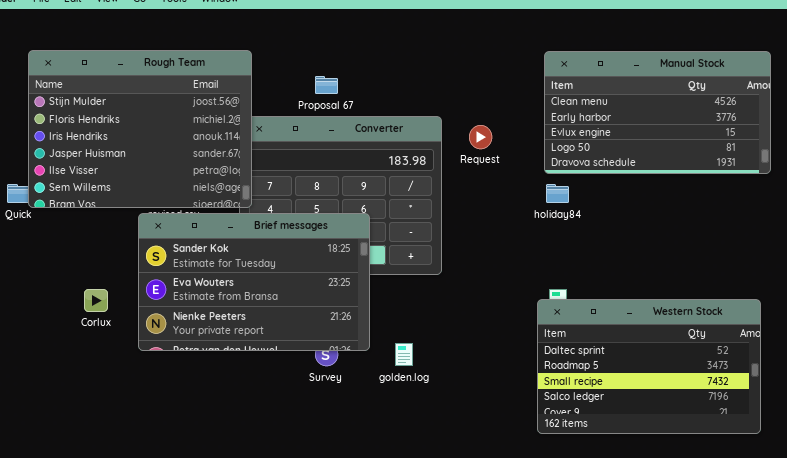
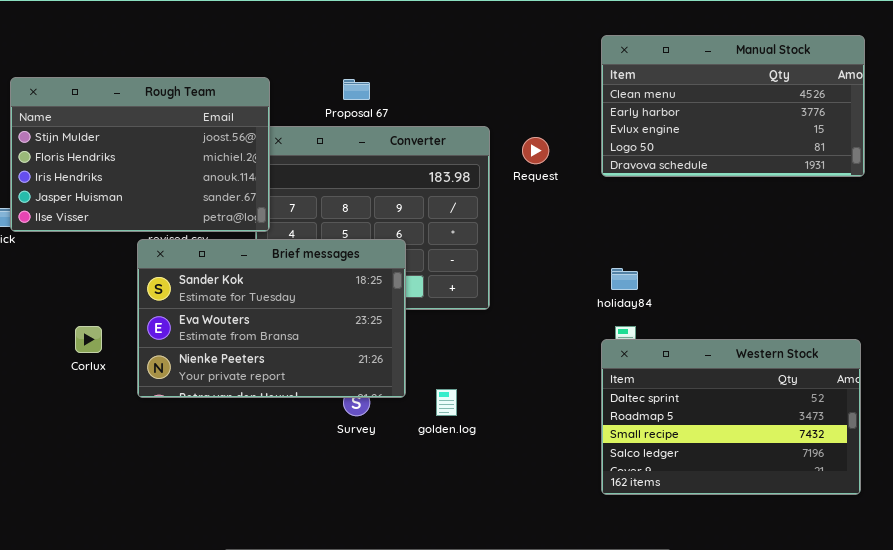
Rough Team: [28,50,252,208] -> [10,77,270,232], resized
Manual Stock: [544,51,771,174] -> [601,35,865,177], moved
holiday84: [546,184,569,203] -> [611,268,638,290], moved

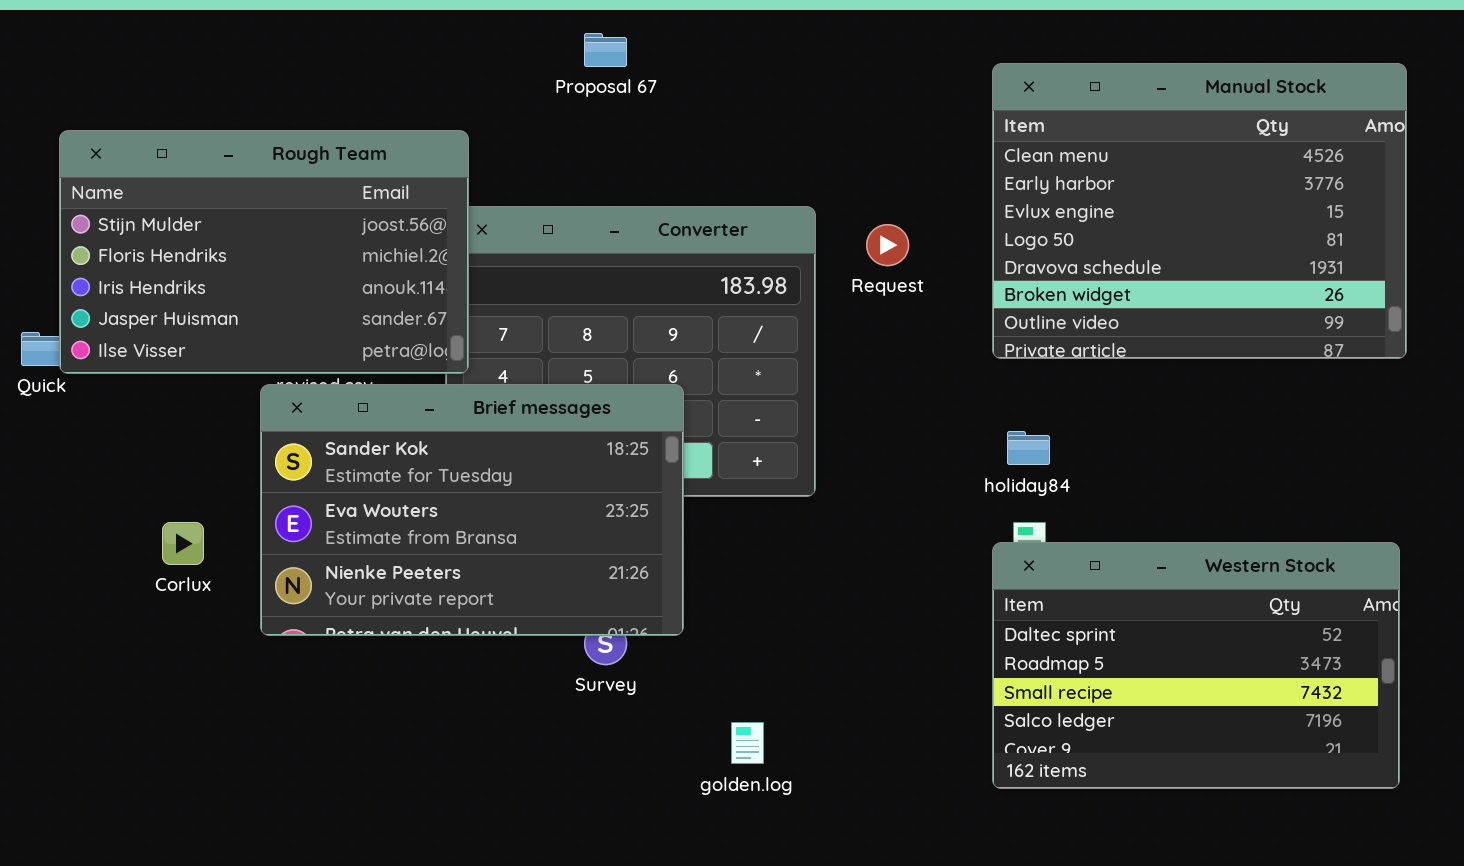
Manual Stock: [601,35,865,177] -> [992,63,1407,359], resized
Proposal 67: [343,79,370,100] -> [584,33,627,67], moved
golden.log: [436,389,457,416] -> [731,722,764,764], moved

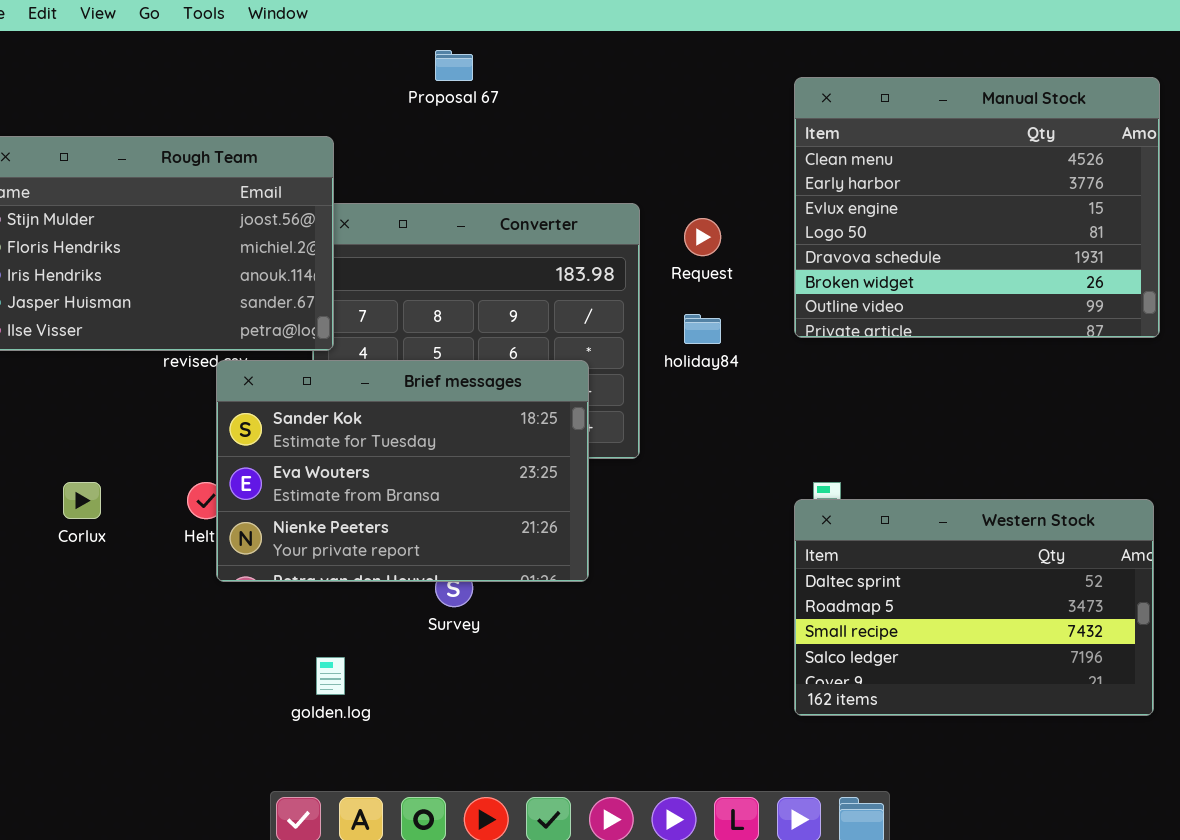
Brief messages: [260,384,684,636] -> [216,360,589,582], moved
holiday84: [1007,431,1050,465] -> [684,314,721,344], moved
golden.log: [731,722,764,764] -> [316,657,345,695], moved

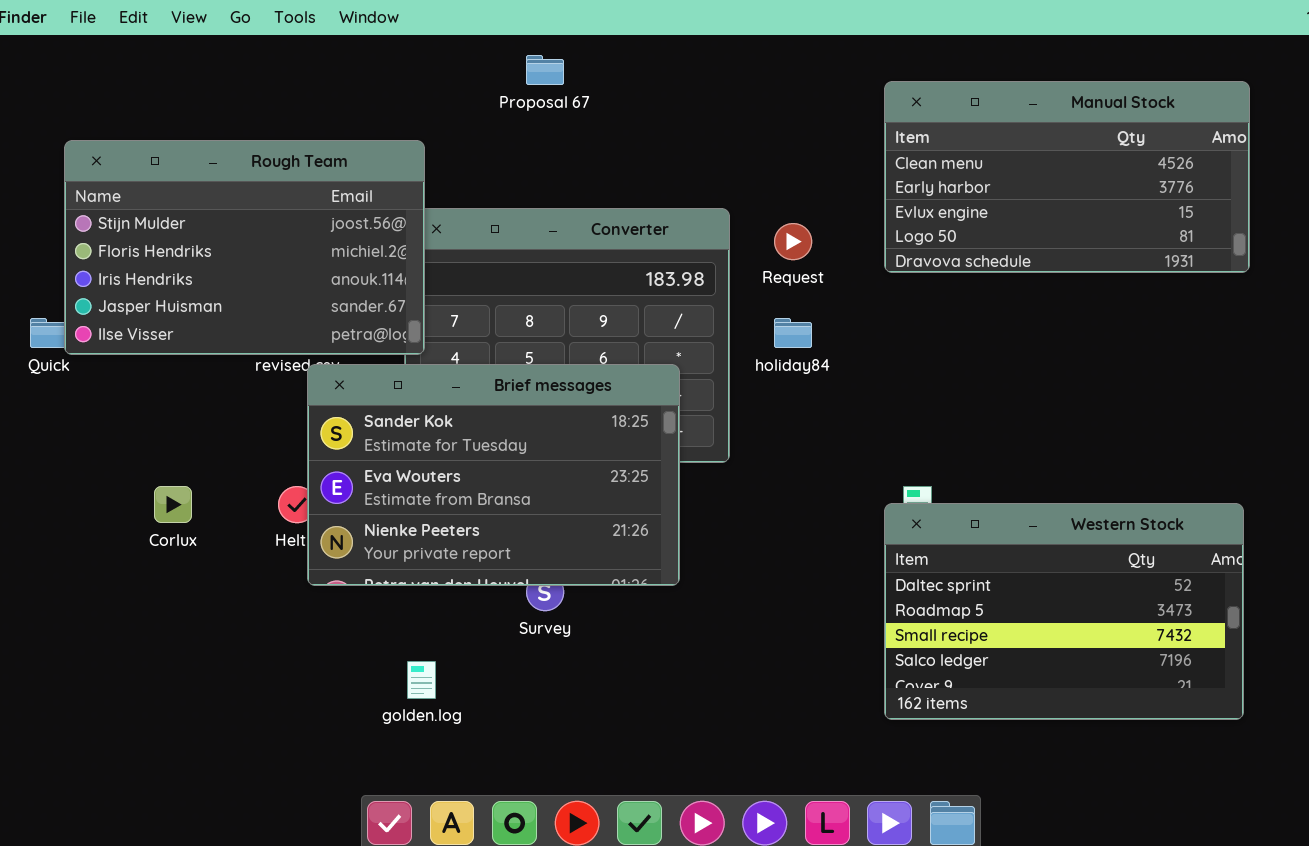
Manual Stock: [794,77,1160,338] -> [884,81,1250,273], resized

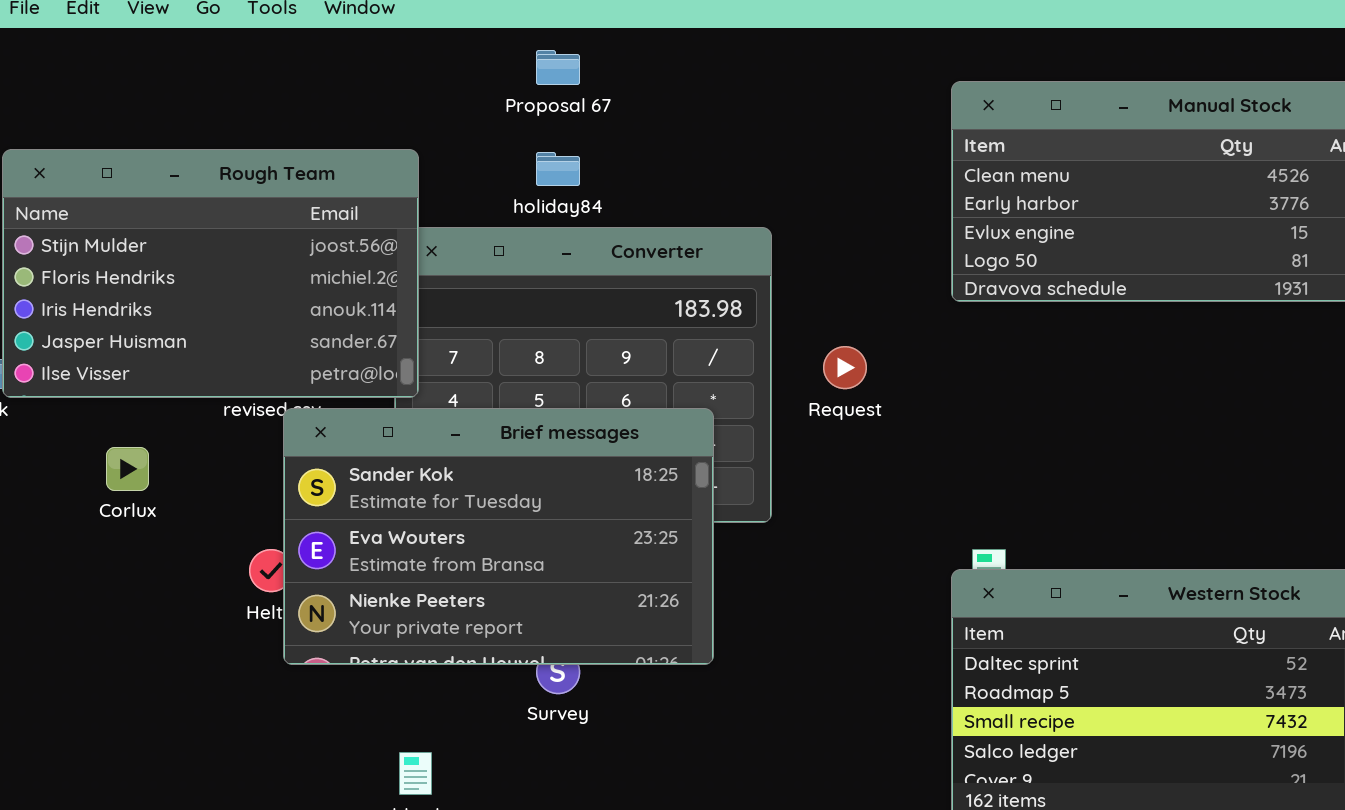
Request: [774,223,812,260] -> [823,346,867,389], moved
holiday84: [774,318,812,348] -> [536,152,580,186], moved
Corlux: [154,486,192,523] -> [106,447,149,491], moved

